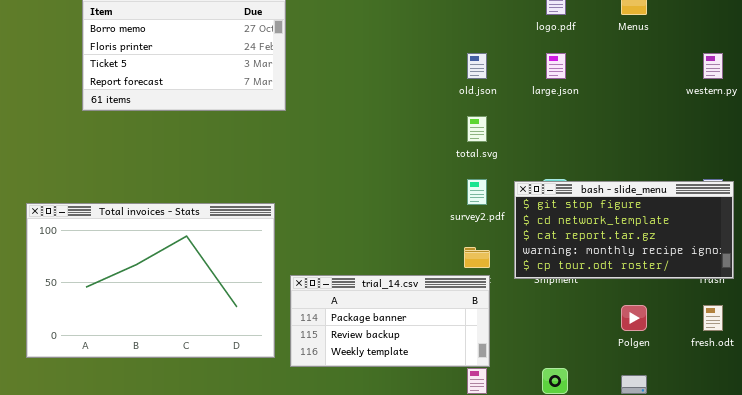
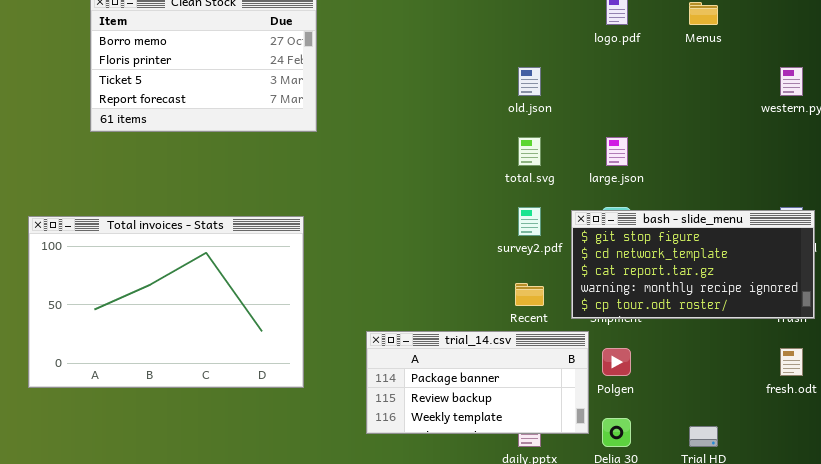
large.json: [546,53,566,79] -> [606,137,628,166], moved
Total invoices - Stats: [26,203,275,358] -> [28,216,304,388], moved
trial_14.csv: [290,275,490,367] -> [366,331,589,434], moved
Polgen: [621,305,647,331] -> [602,348,631,376], moved

